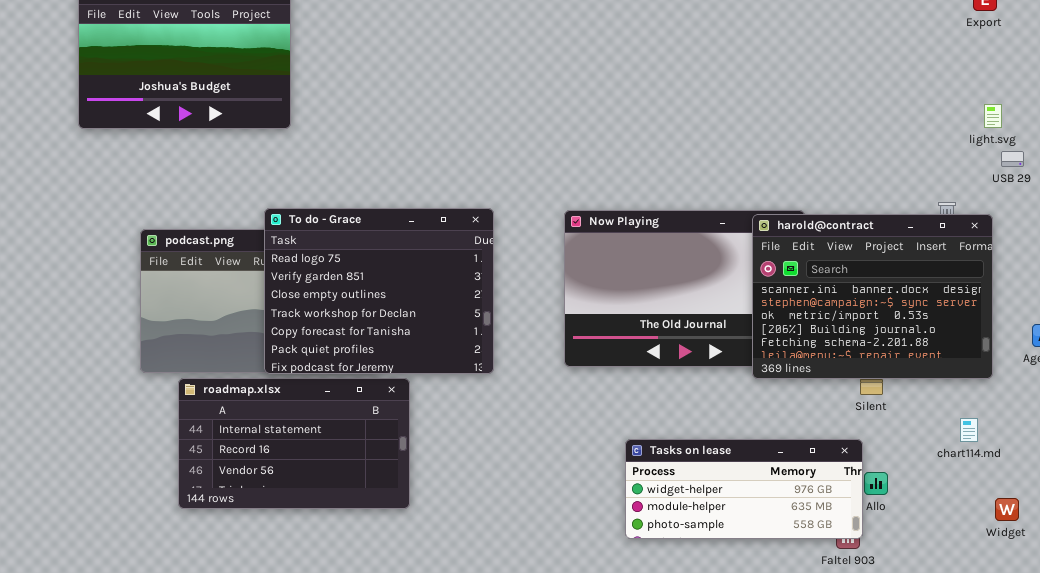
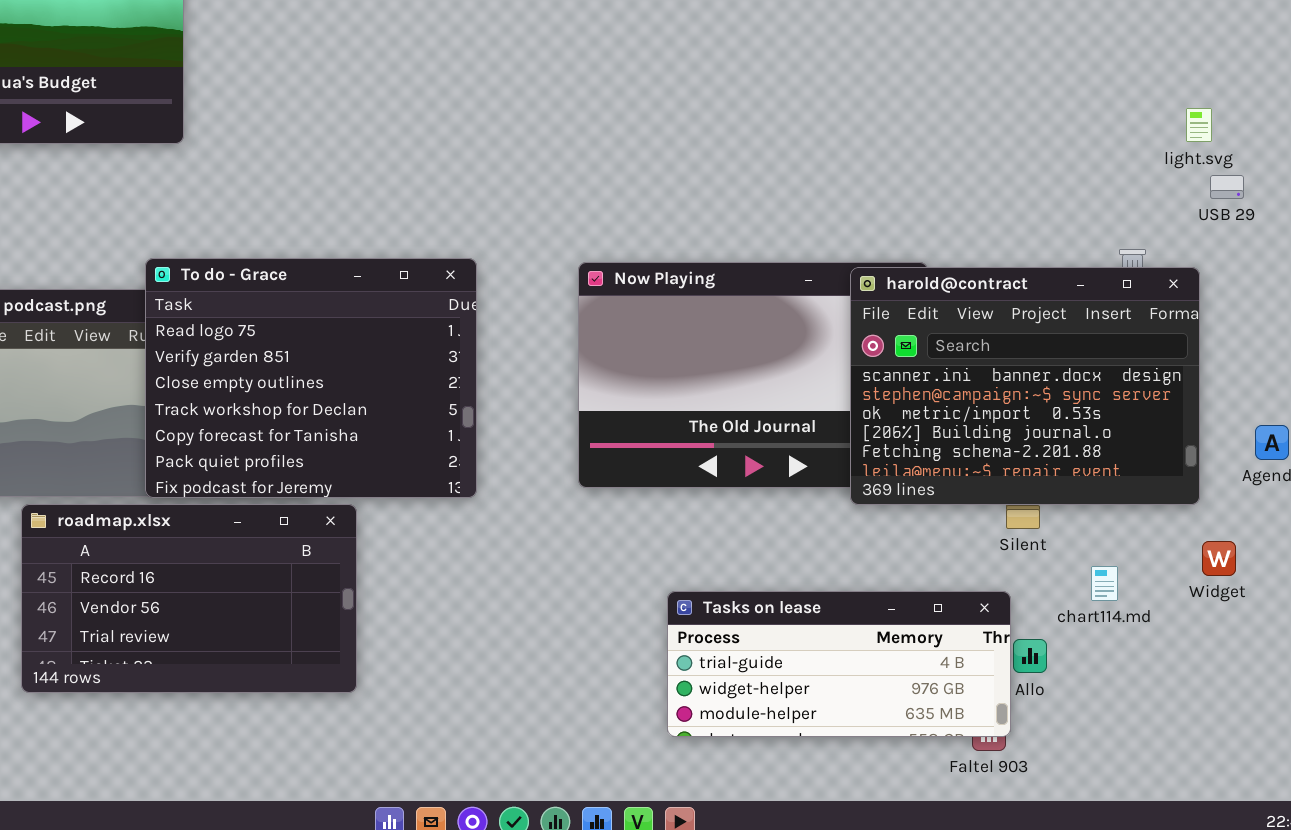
roadmap.xlsx: [178,378,410,509] -> [21,504,357,693], scrolled down 1 row
chart114.md: [960,418,978,442] -> [1091,566,1118,601], moved
Tasks on lease: [625,439,863,539] -> [667,591,1011,737], scrolled up 1 row
Widget: [995,498,1019,521] -> [1202,541,1236,576], moved

